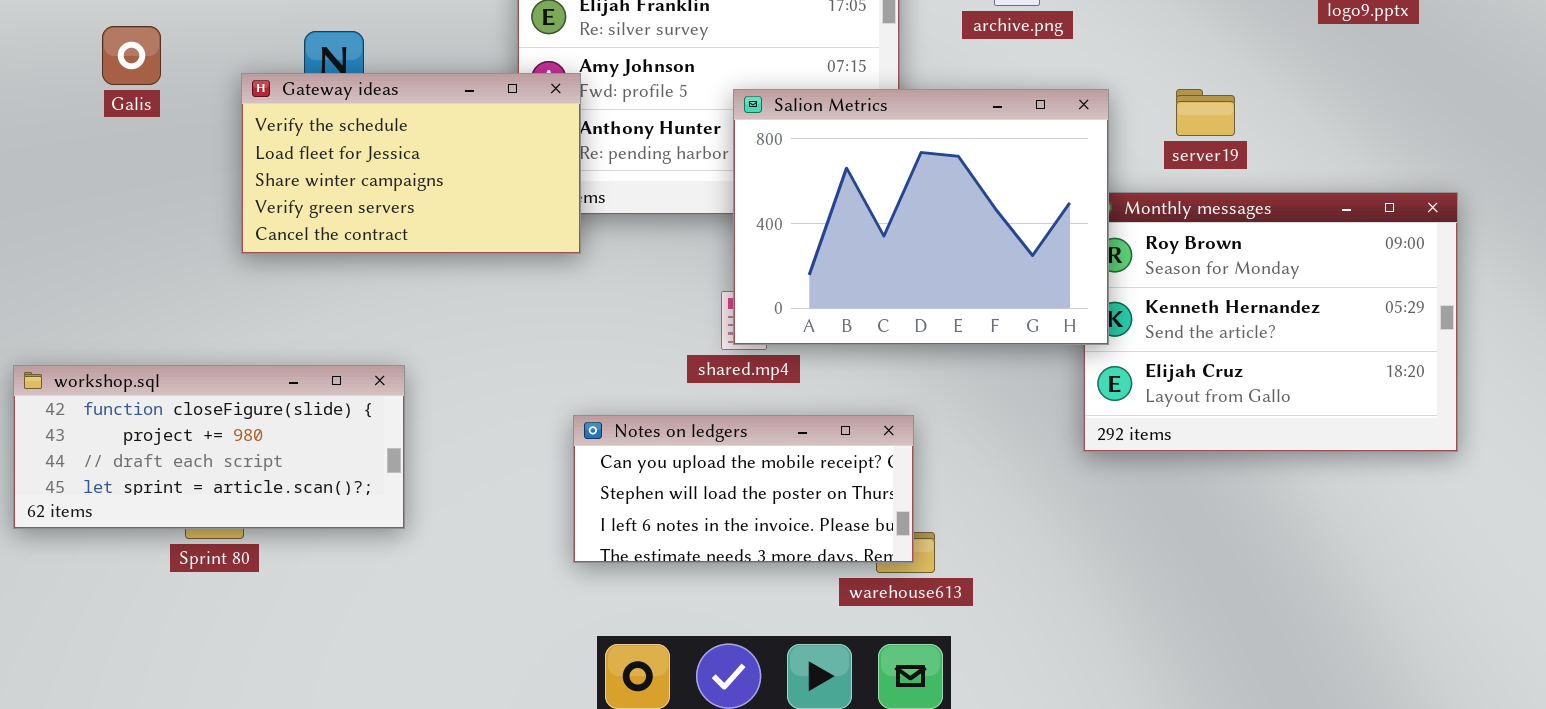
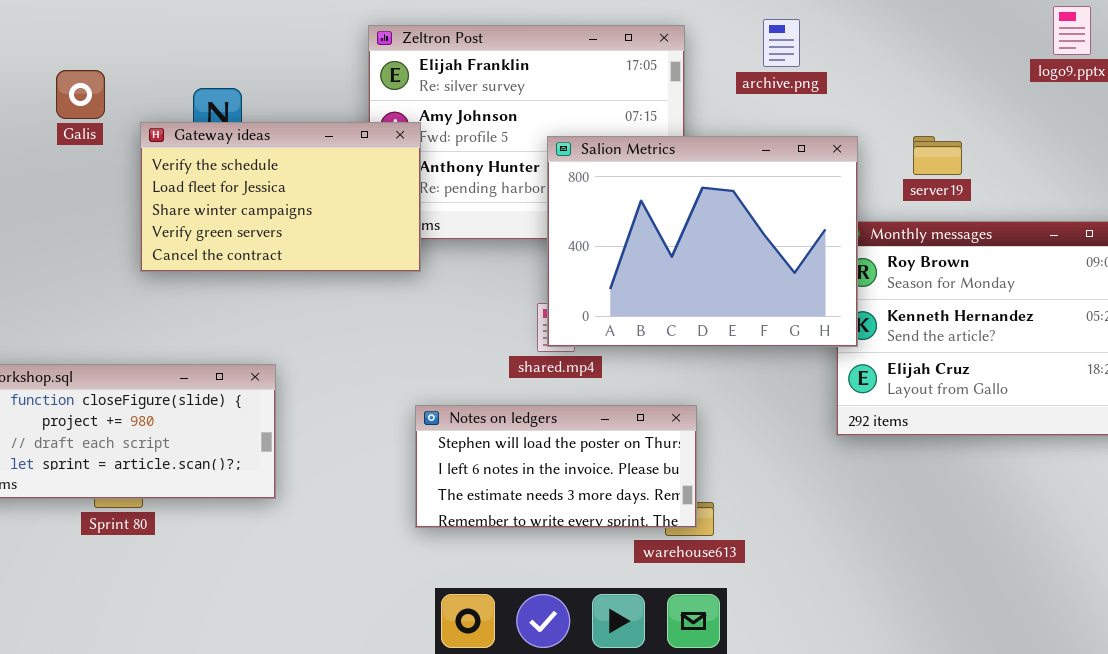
Galis: [102,26,161,85] -> [56,70,105,119], moved
Notes on ledgers: [573,415,914,563] -> [415,405,697,528], scrolled down 1 row

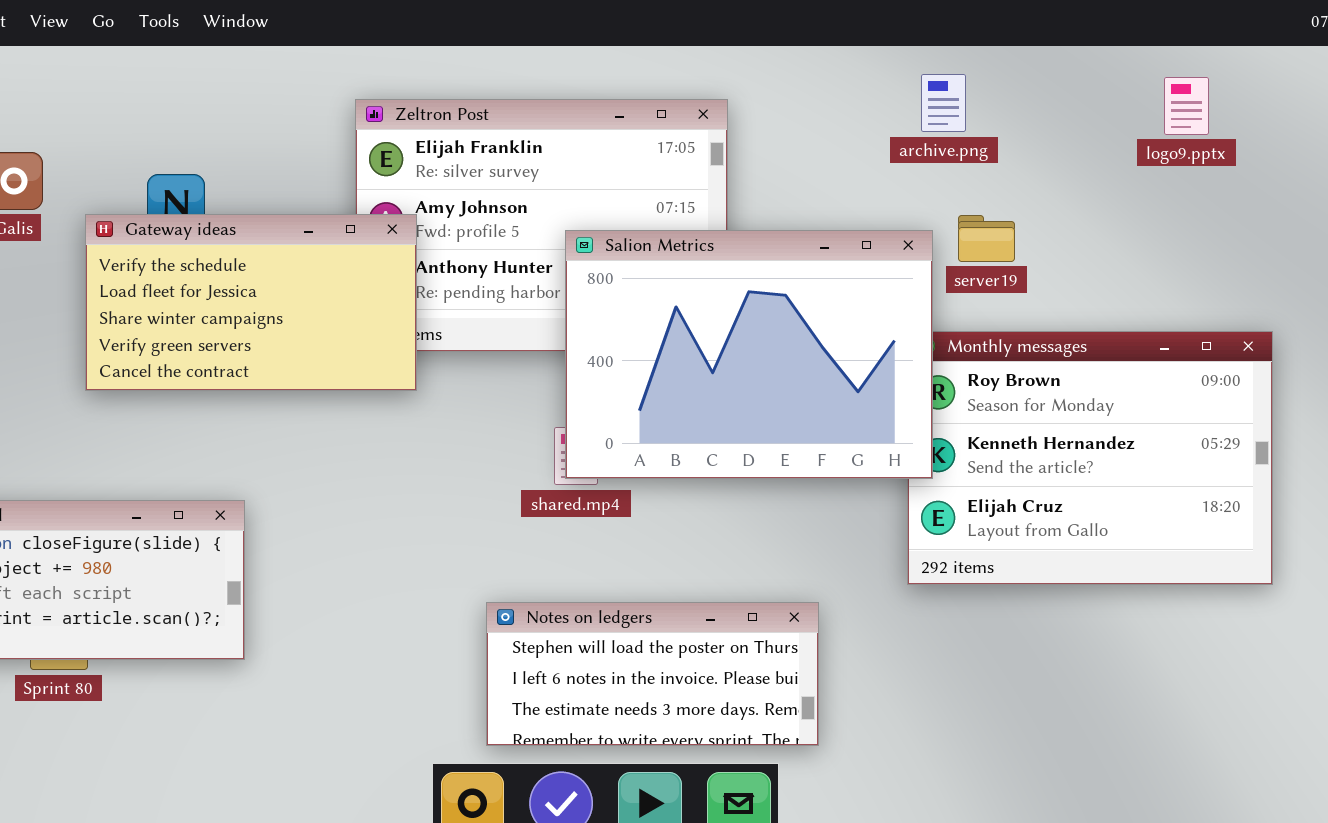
archive.png: [763,19,800,67] -> [921,74,966,132], moved
server19: [913,136,962,175] -> [958,215,1015,262], moved
Notes on ledgers: [415,405,697,528] -> [486,602,819,746], moved

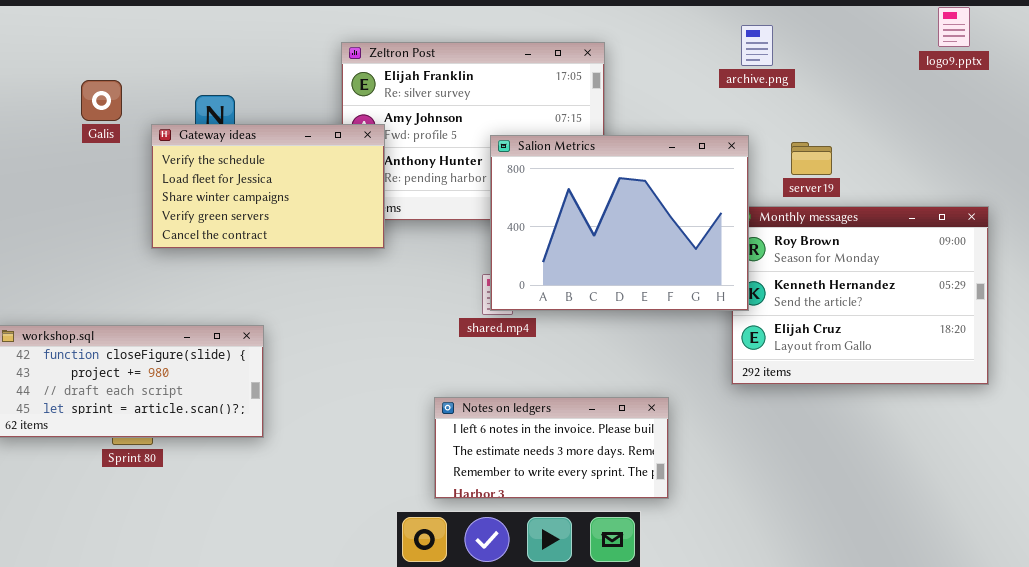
logo9.pptx: [1164,77,1209,135] -> [938,7,970,47], moved
server19: [958,215,1015,262] -> [791,142,832,175], moved
Notes on ledgers: [486,602,819,746] -> [434,397,669,499], scrolled down 1 row

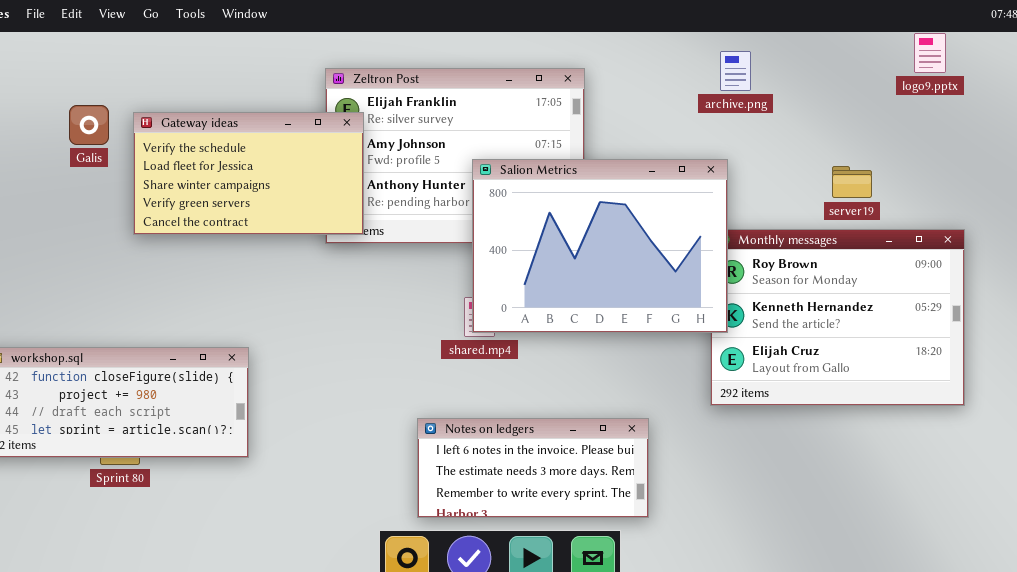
Gateway ideas: [151,124,385,249] -> [133,112,364,235], moved
server19: [791,142,832,175] -> [832,166,872,198], moved

